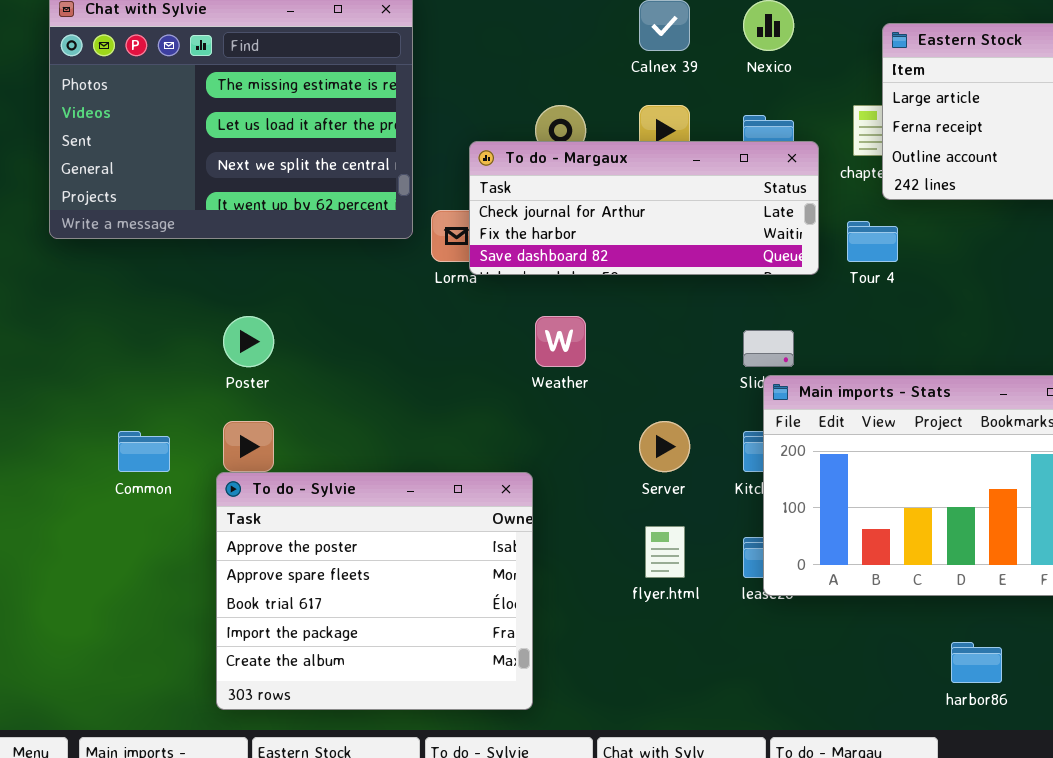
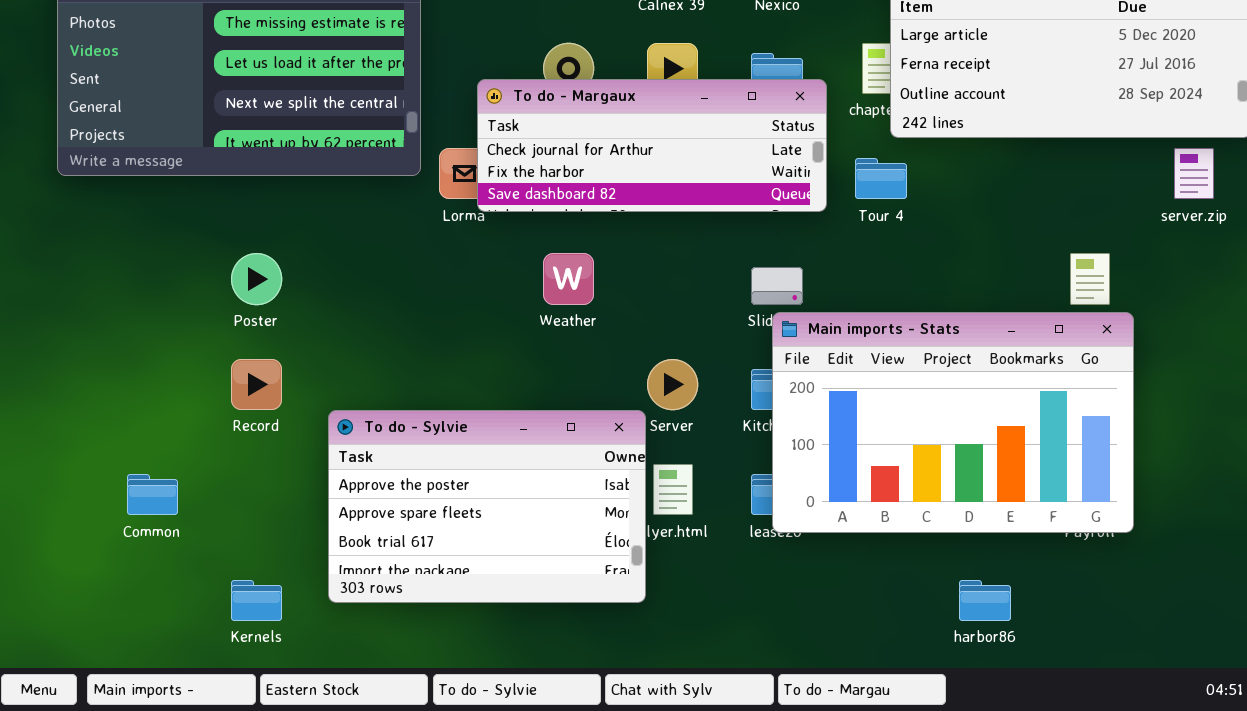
Common: [118,431,170,472] -> [127,474,178,515], moved
To do - Sylvie: [216,472,533,710] -> [328,410,646,603], moved, resized

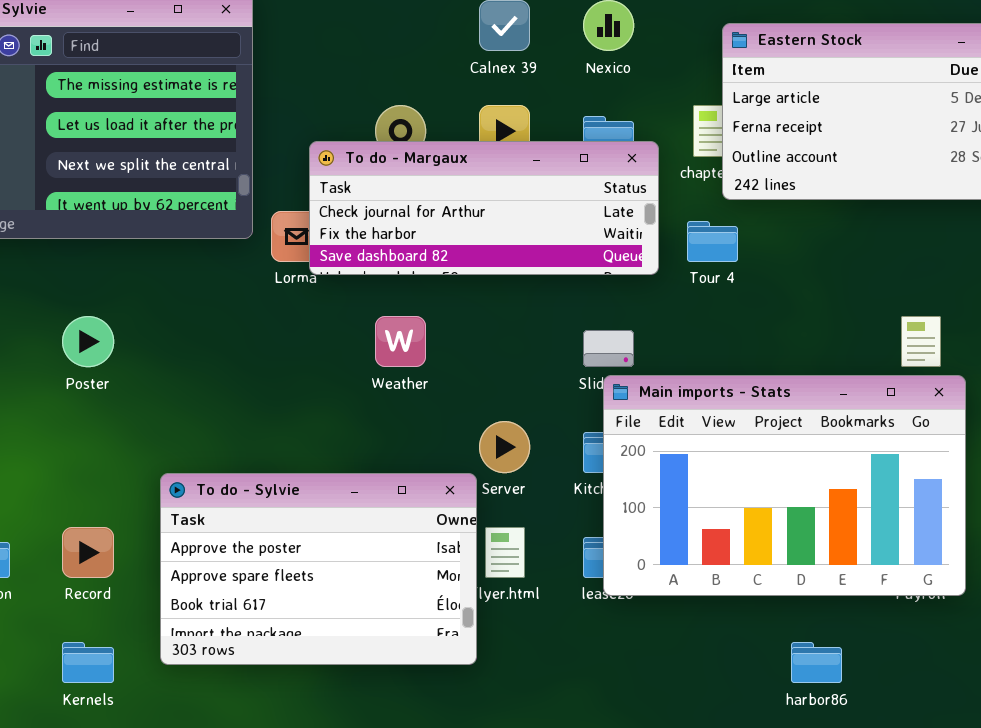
Record: [231,359,282,410] -> [62,527,114,578], moved

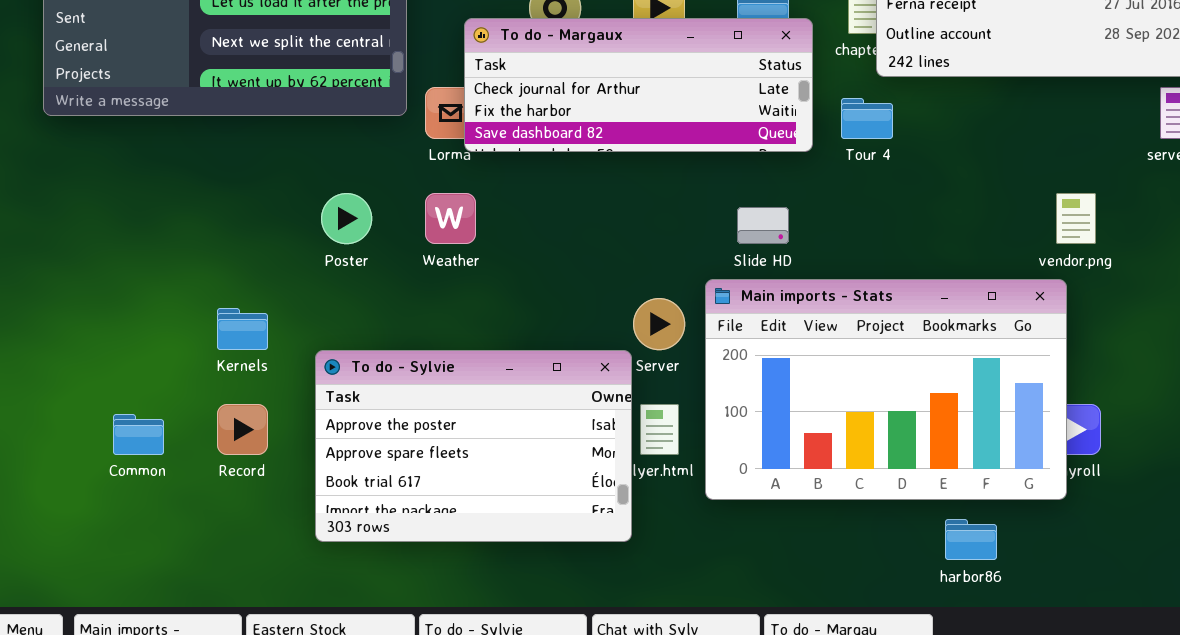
Poster: [62,316,114,367] -> [321,193,372,244], moved
Weather: [375,316,426,367] -> [425,193,476,244], moved
Main imports - Stats: [603,375,966,596] -> [705,279,1067,500], moved
Kernels: [62,642,114,683] -> [217,308,268,350], moved

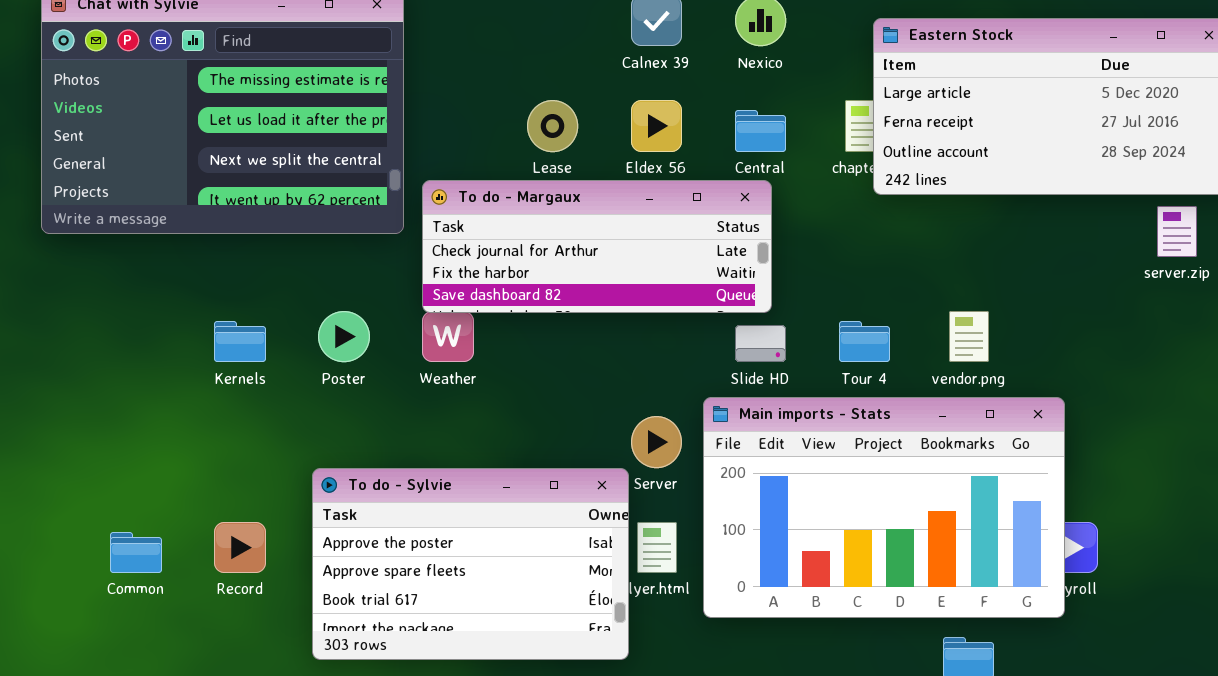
To do - Margaux: [464,18,813,152] -> [422,180,772,313], moved
Tour 4: [841,98,893,139] -> [839,321,890,362], moved
vendor.png: [1056,193,1096,244] -> [949,311,989,362], moved
Kernels: [217,308,268,350] -> [214,321,266,362], moved

